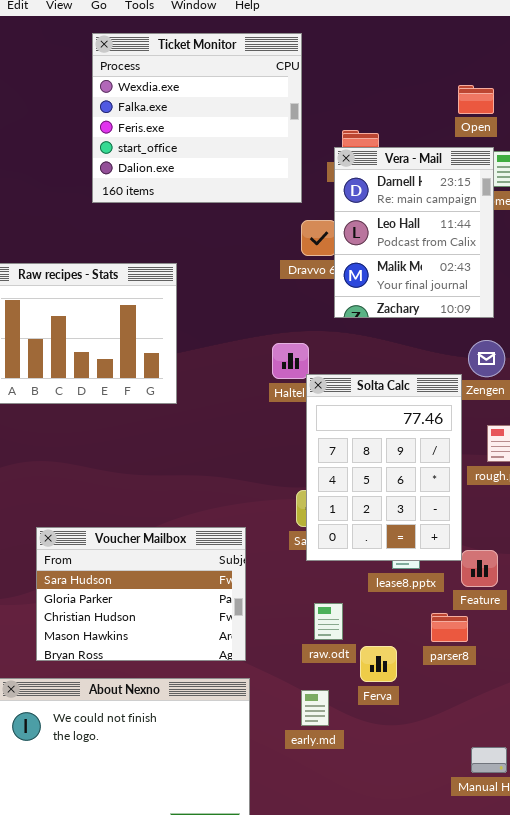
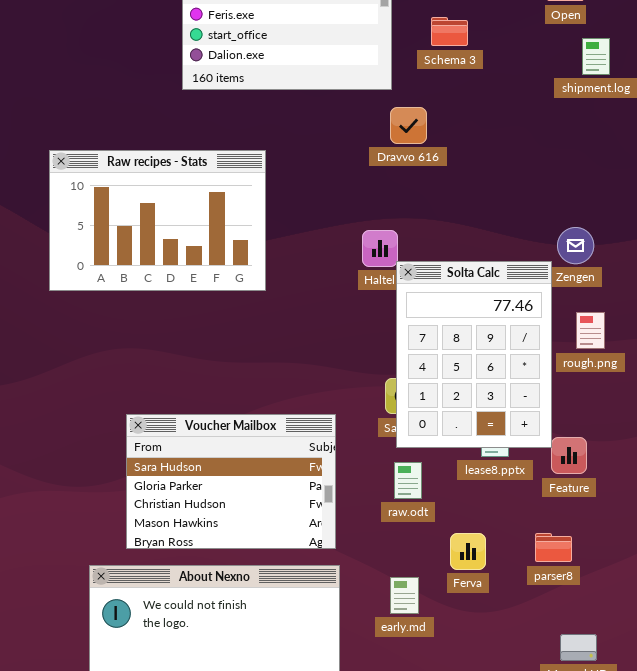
Vera - Mail: [334,147,494,318] -> none, closed
raw.odt: [314,603,343,640] -> [394,462,422,499], moved
parser8: [431,613,468,642] -> [535,533,572,562], moved

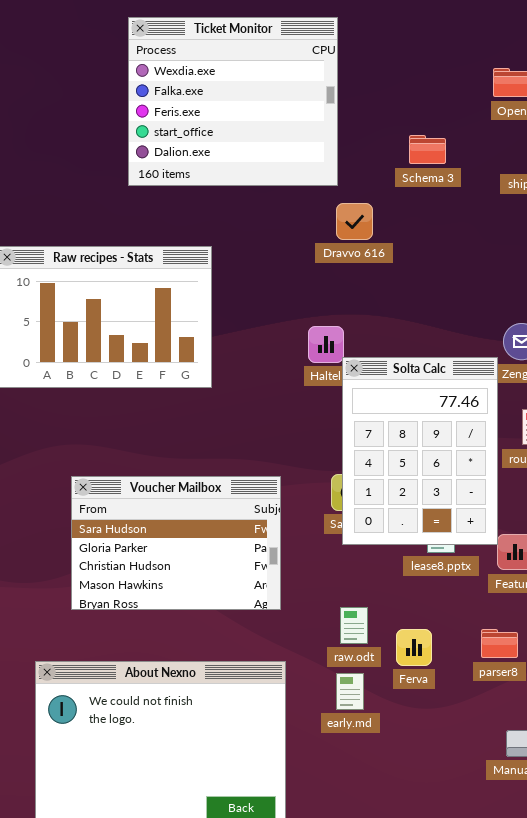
Schema 3: [431,17,468,46] -> [409,135,446,164], moved
Voucher Mailbox: [126,414,336,549] -> [71,476,281,610], moved
raw.odt: [394,462,422,499] -> [340,607,368,644], moved

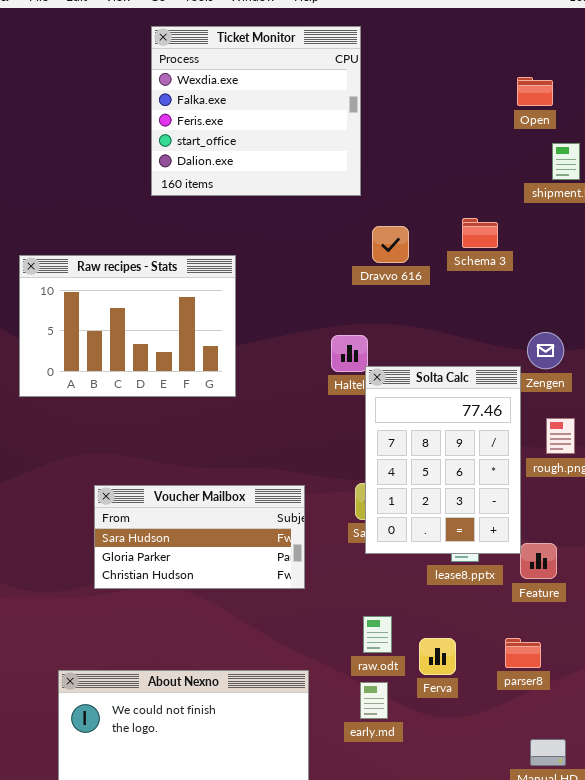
Schema 3: [409,135,446,164] -> [462,218,498,248], moved
Dravvo 616: [336,203,373,240] -> [372,226,409,263], moved
Voucher Mailbox: [71,476,281,610] -> [94,485,305,589], resized

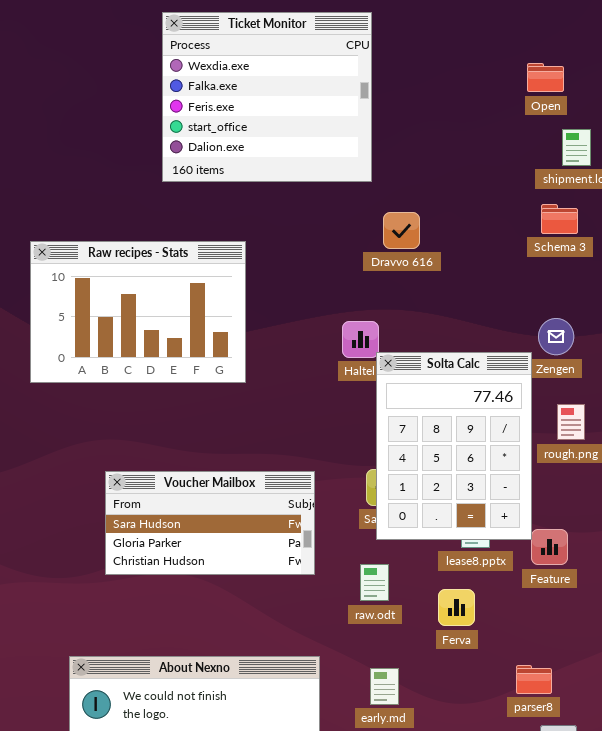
Schema 3: [462,218,498,248] -> [541,204,578,234], moved
raw.odt: [363,616,392,653] -> [360,564,389,601], moved
Ferva: [419,638,456,675] -> [438,589,475,626], moved
parser8: [505,638,541,668] -> [516,665,552,694], moved

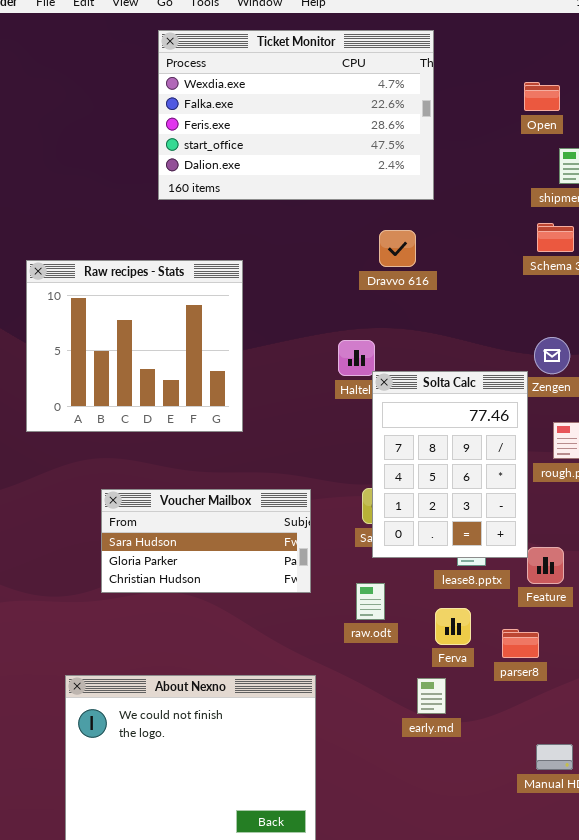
Ticket Monitor: [162,12,372,182] -> [158,30,434,200], resized
Raw recipes - Stats: [30,241,246,383] -> [26,260,243,432], resized
parser8: [516,665,552,694] -> [502,629,539,658], moved
early.md: [370,668,399,705] -> [417,678,446,714], moved

